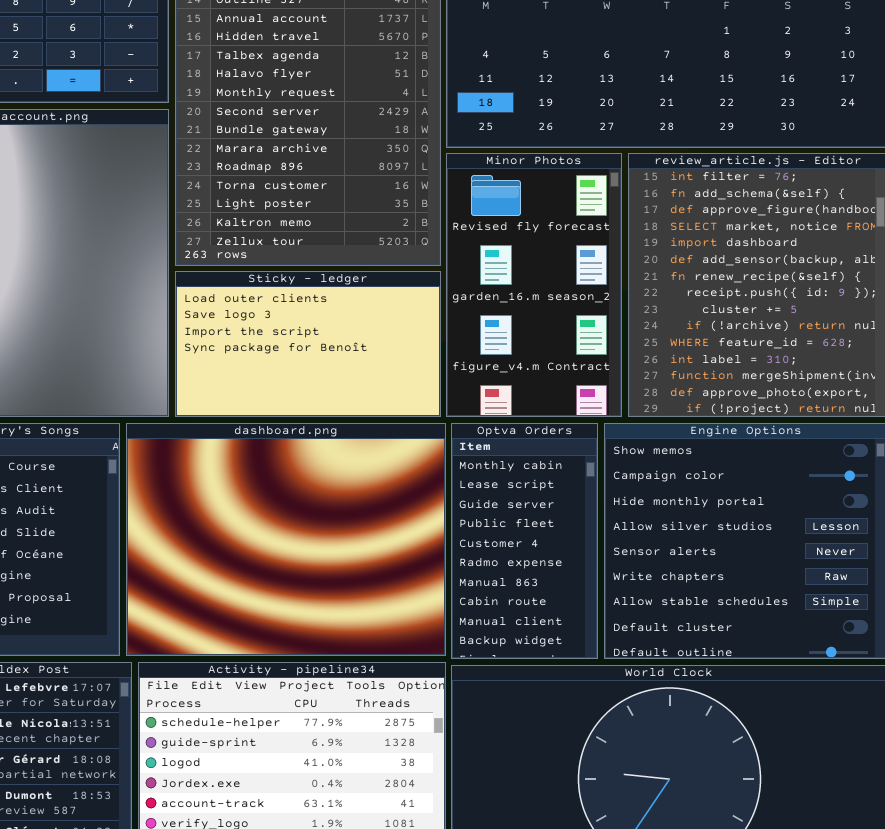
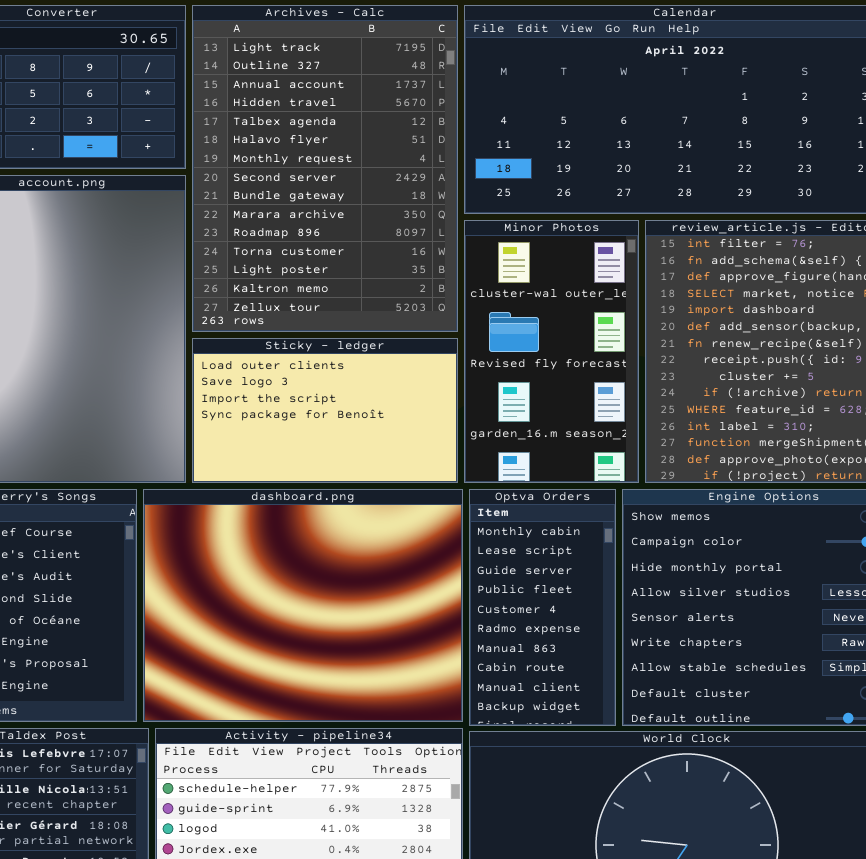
Minor Photos: [446,153,622,417] -> [464,220,639,483], scrolled up 1 row

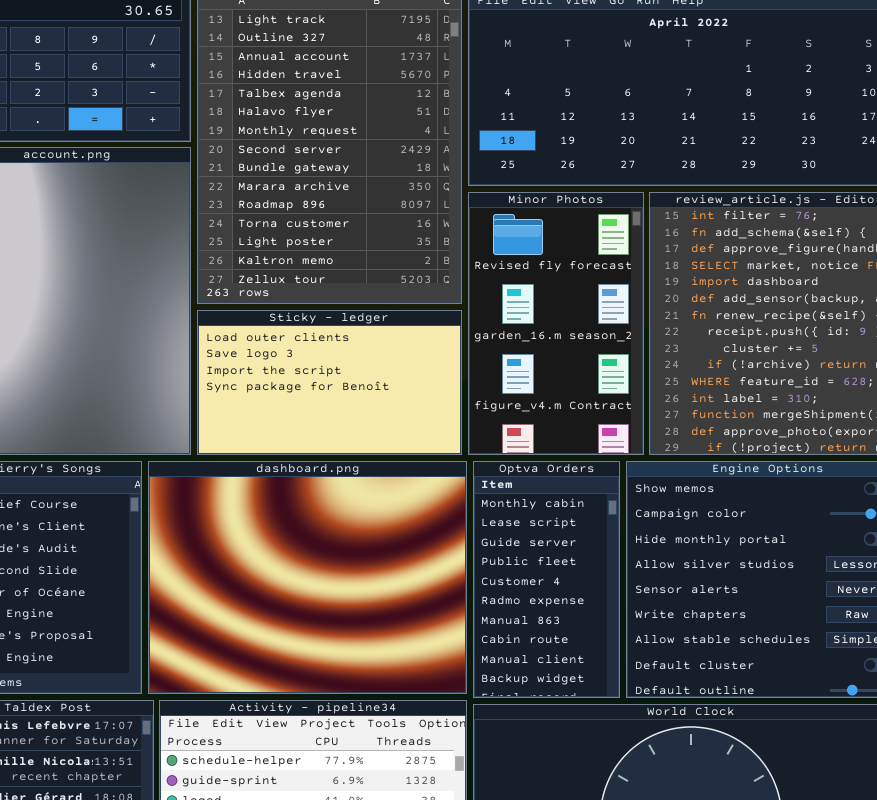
Minor Photos: [464,220,639,483] -> [468,192,644,455], scrolled down 1 row

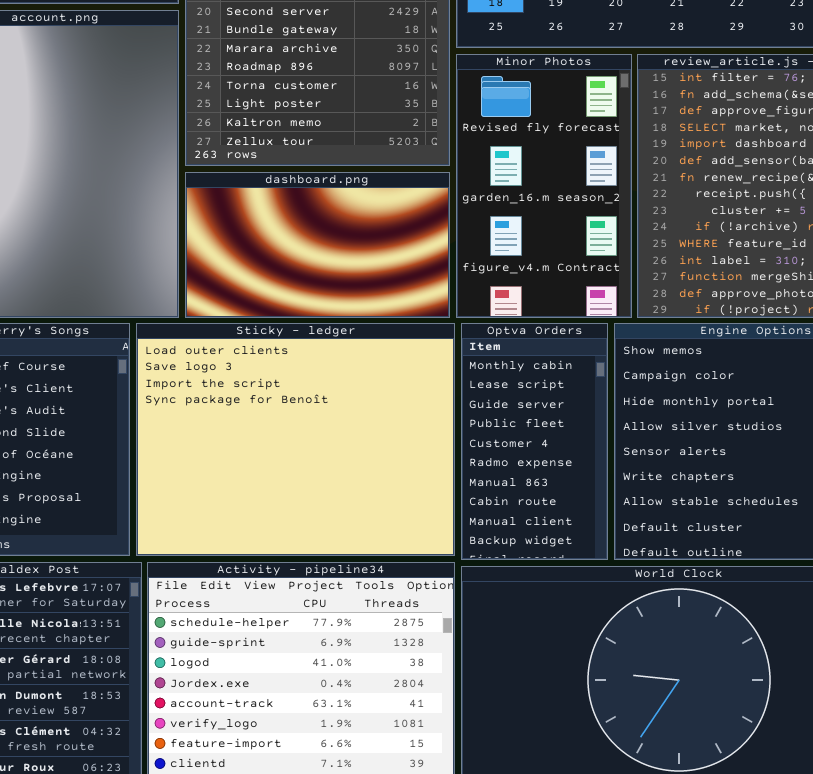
Sticky - ledger: [197,310,462,455] -> [136,323,455,556], moved, resized
dashboard.png: [148,461,467,694] -> [185,172,450,318], moved, resized

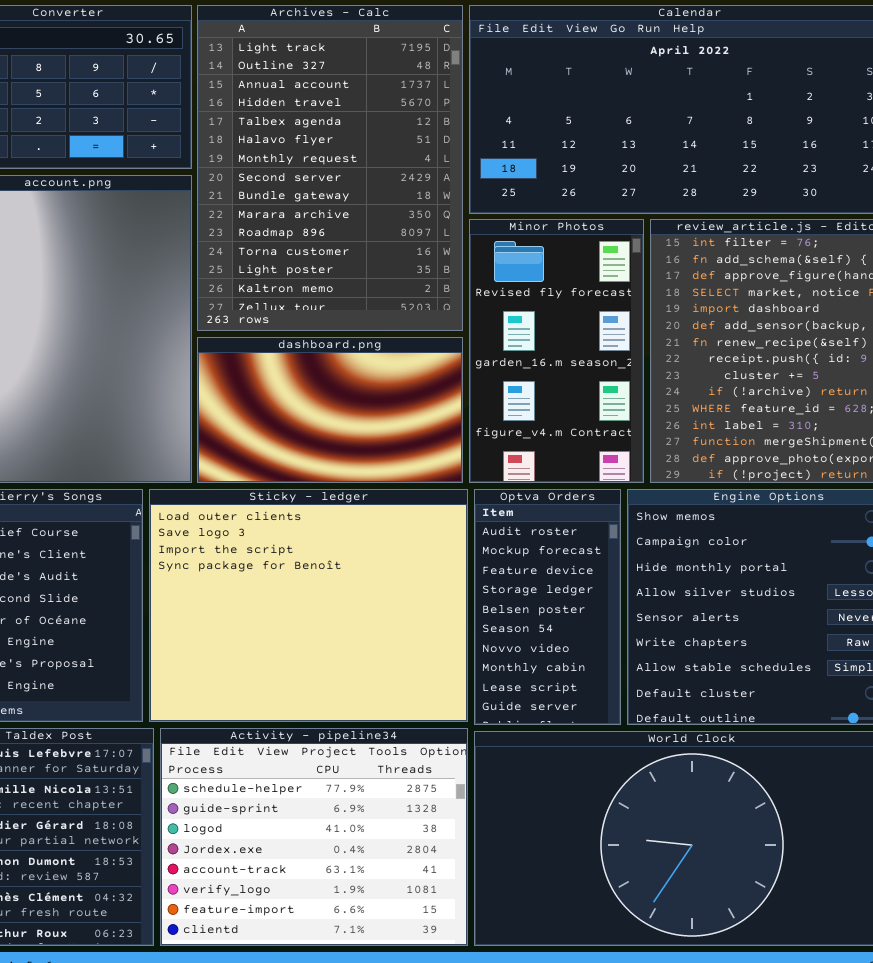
Optva Orders: [461,323,608,560] -> [474,489,621,725], scrolled up 7 rows

